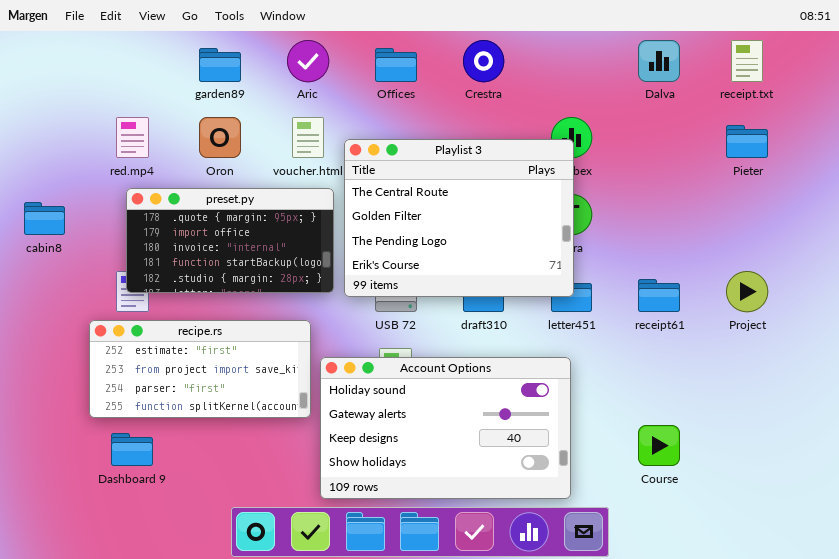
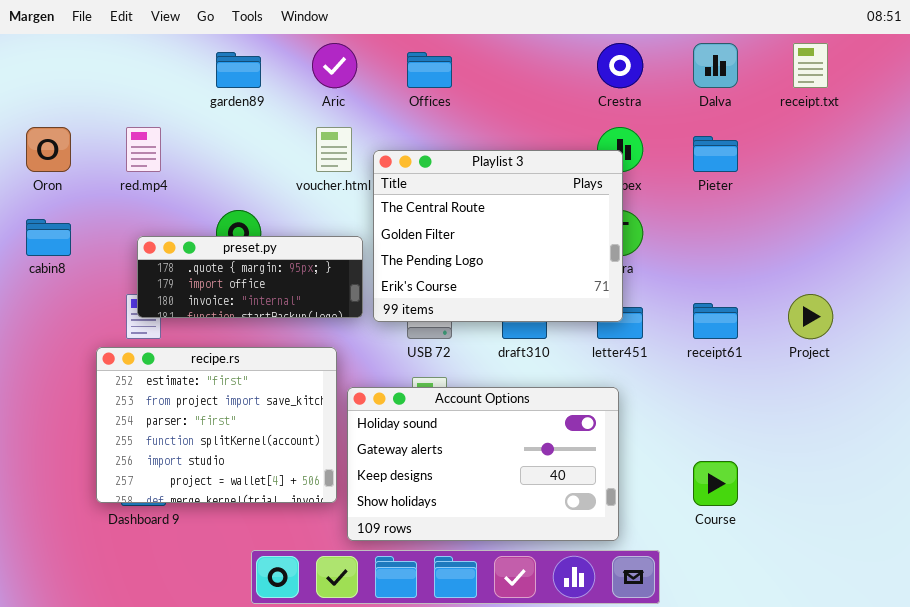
Crestra: [463,40,504,82] -> [597,43,643,88], moved
Oron: [199,117,241,158] -> [26,127,71,172], moved
Pieter: [726,125,768,158] -> [693,136,738,172], moved
preset.py: [126,188,334,293] -> [137,236,363,318], resized
recipe.rs: [89,320,311,418] -> [96,347,337,503], resized

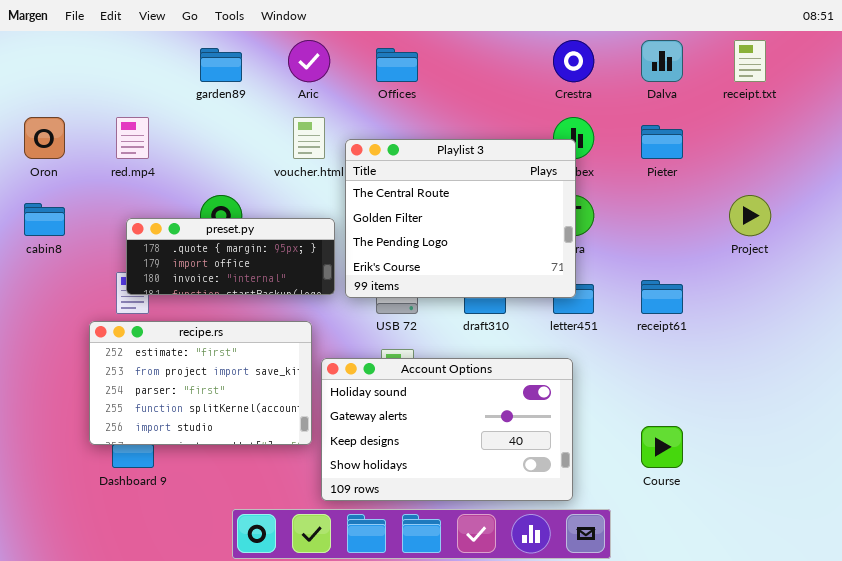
Project: [788,294,833,339] -> [729,195,771,236], moved
recipe.rs: [96,347,337,503] -> [89,321,312,445], resized

